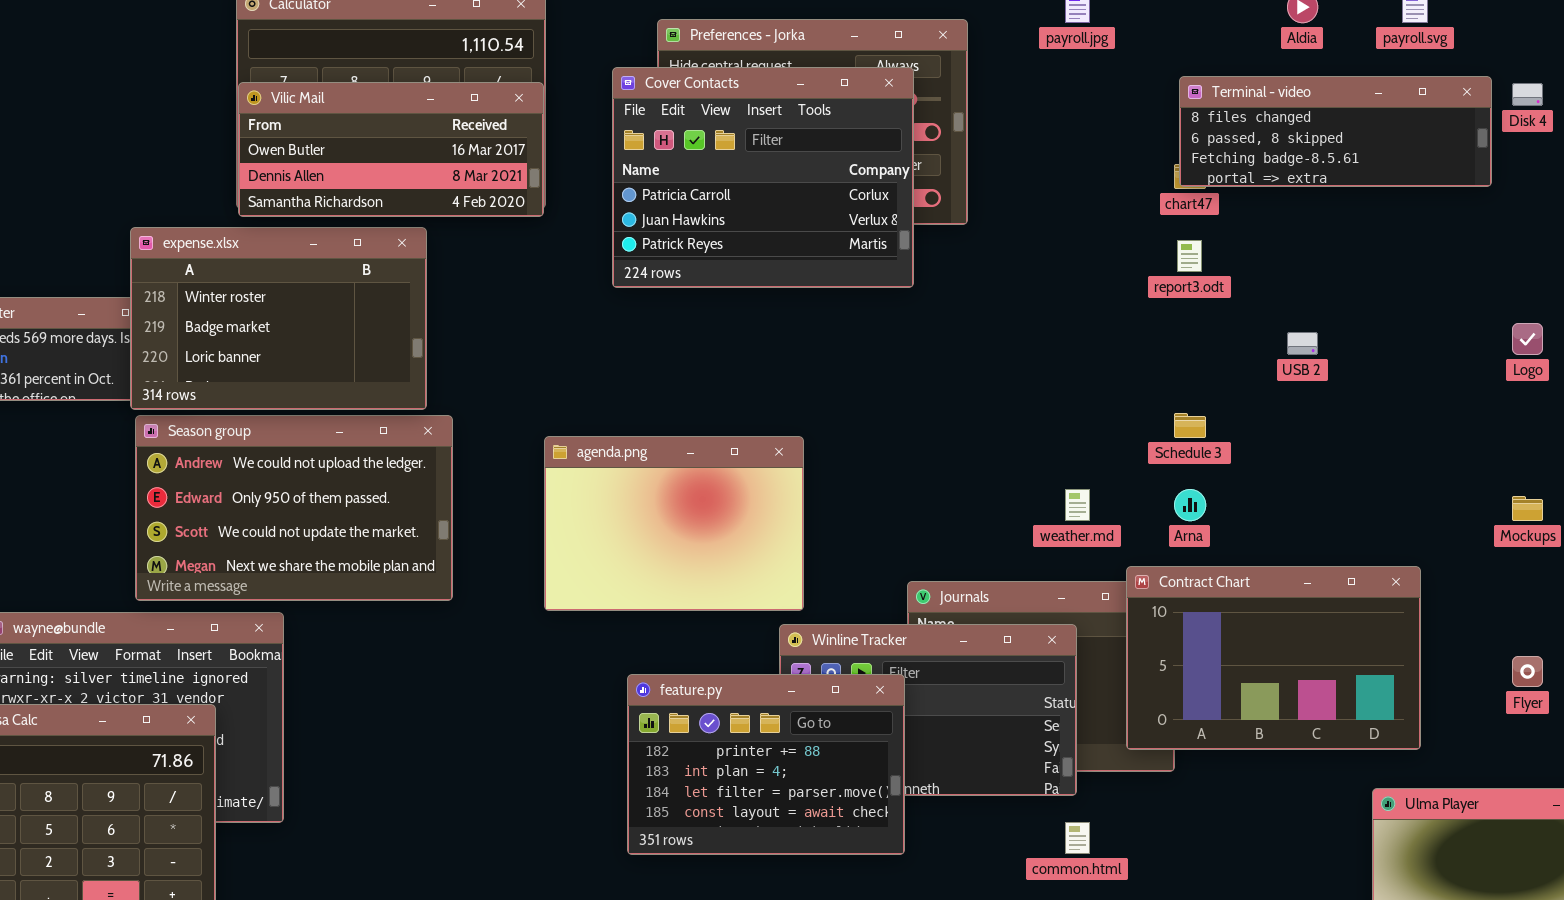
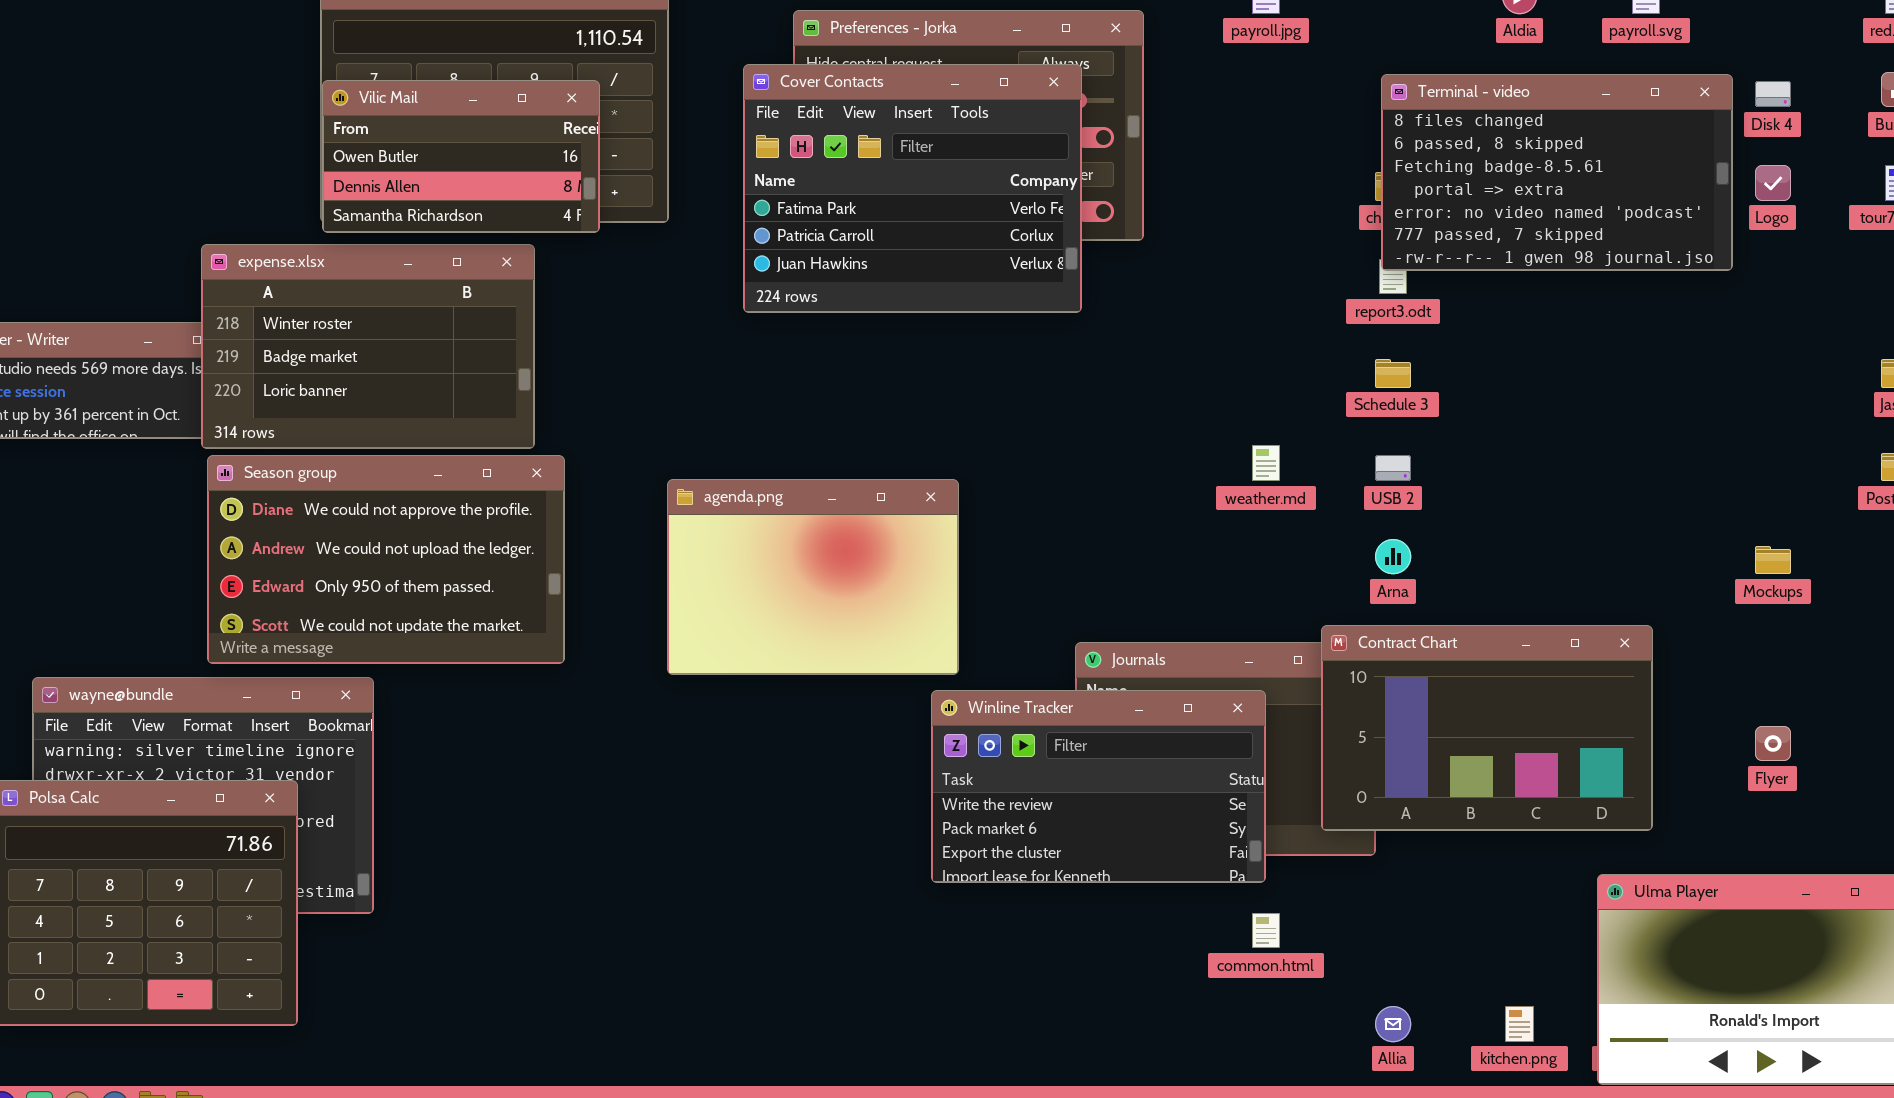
Cover Contacts: [612,67,914,288] -> [743,64,1082,313], scrolled up 1 row
Terminal - video: [1179,76,1492,187] -> [1381,74,1733,271], resized
Vilic Mail: [238,82,544,217] -> [322,80,600,233], resized
Logo: [1512,323,1543,355] -> [1755,165,1791,201], moved
USB 2: [1287,332,1318,355] -> [1375,455,1411,481], moved
Schedule 3: [1174,413,1206,438] -> [1375,359,1411,388], moved
Season group: [135,415,453,601] -> [207,455,565,664], scrolled up 1 row
weather.md: [1065,489,1090,521] -> [1252,445,1280,481], moved
feature.py: [627,674,905,855] -> none, closed

